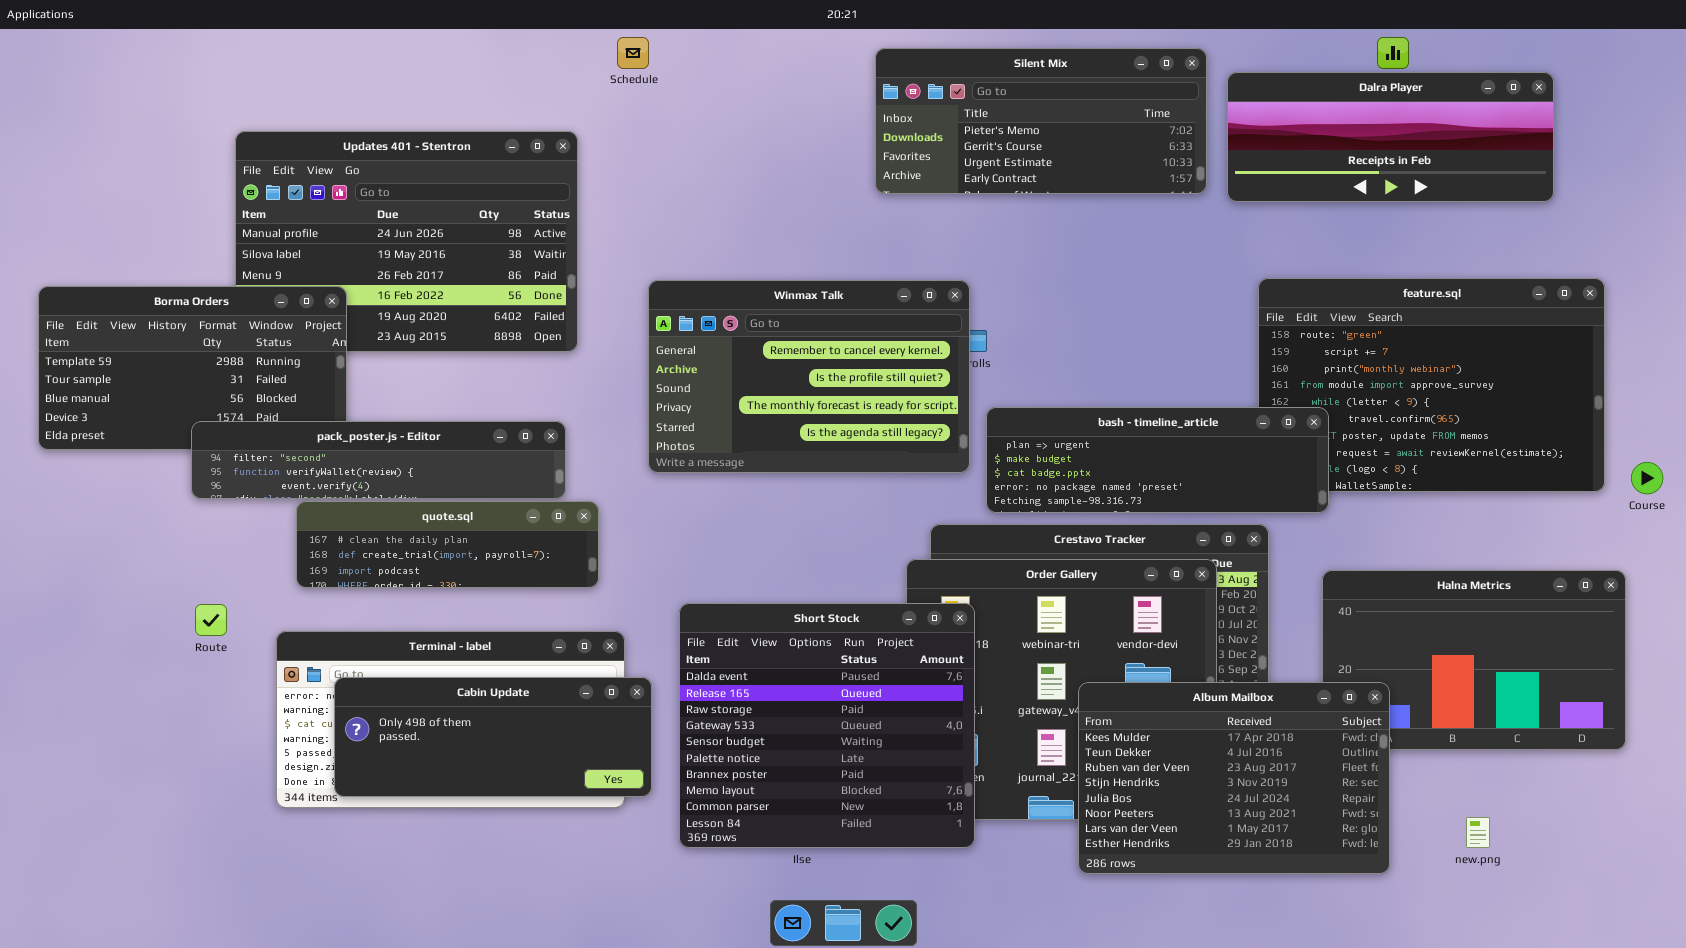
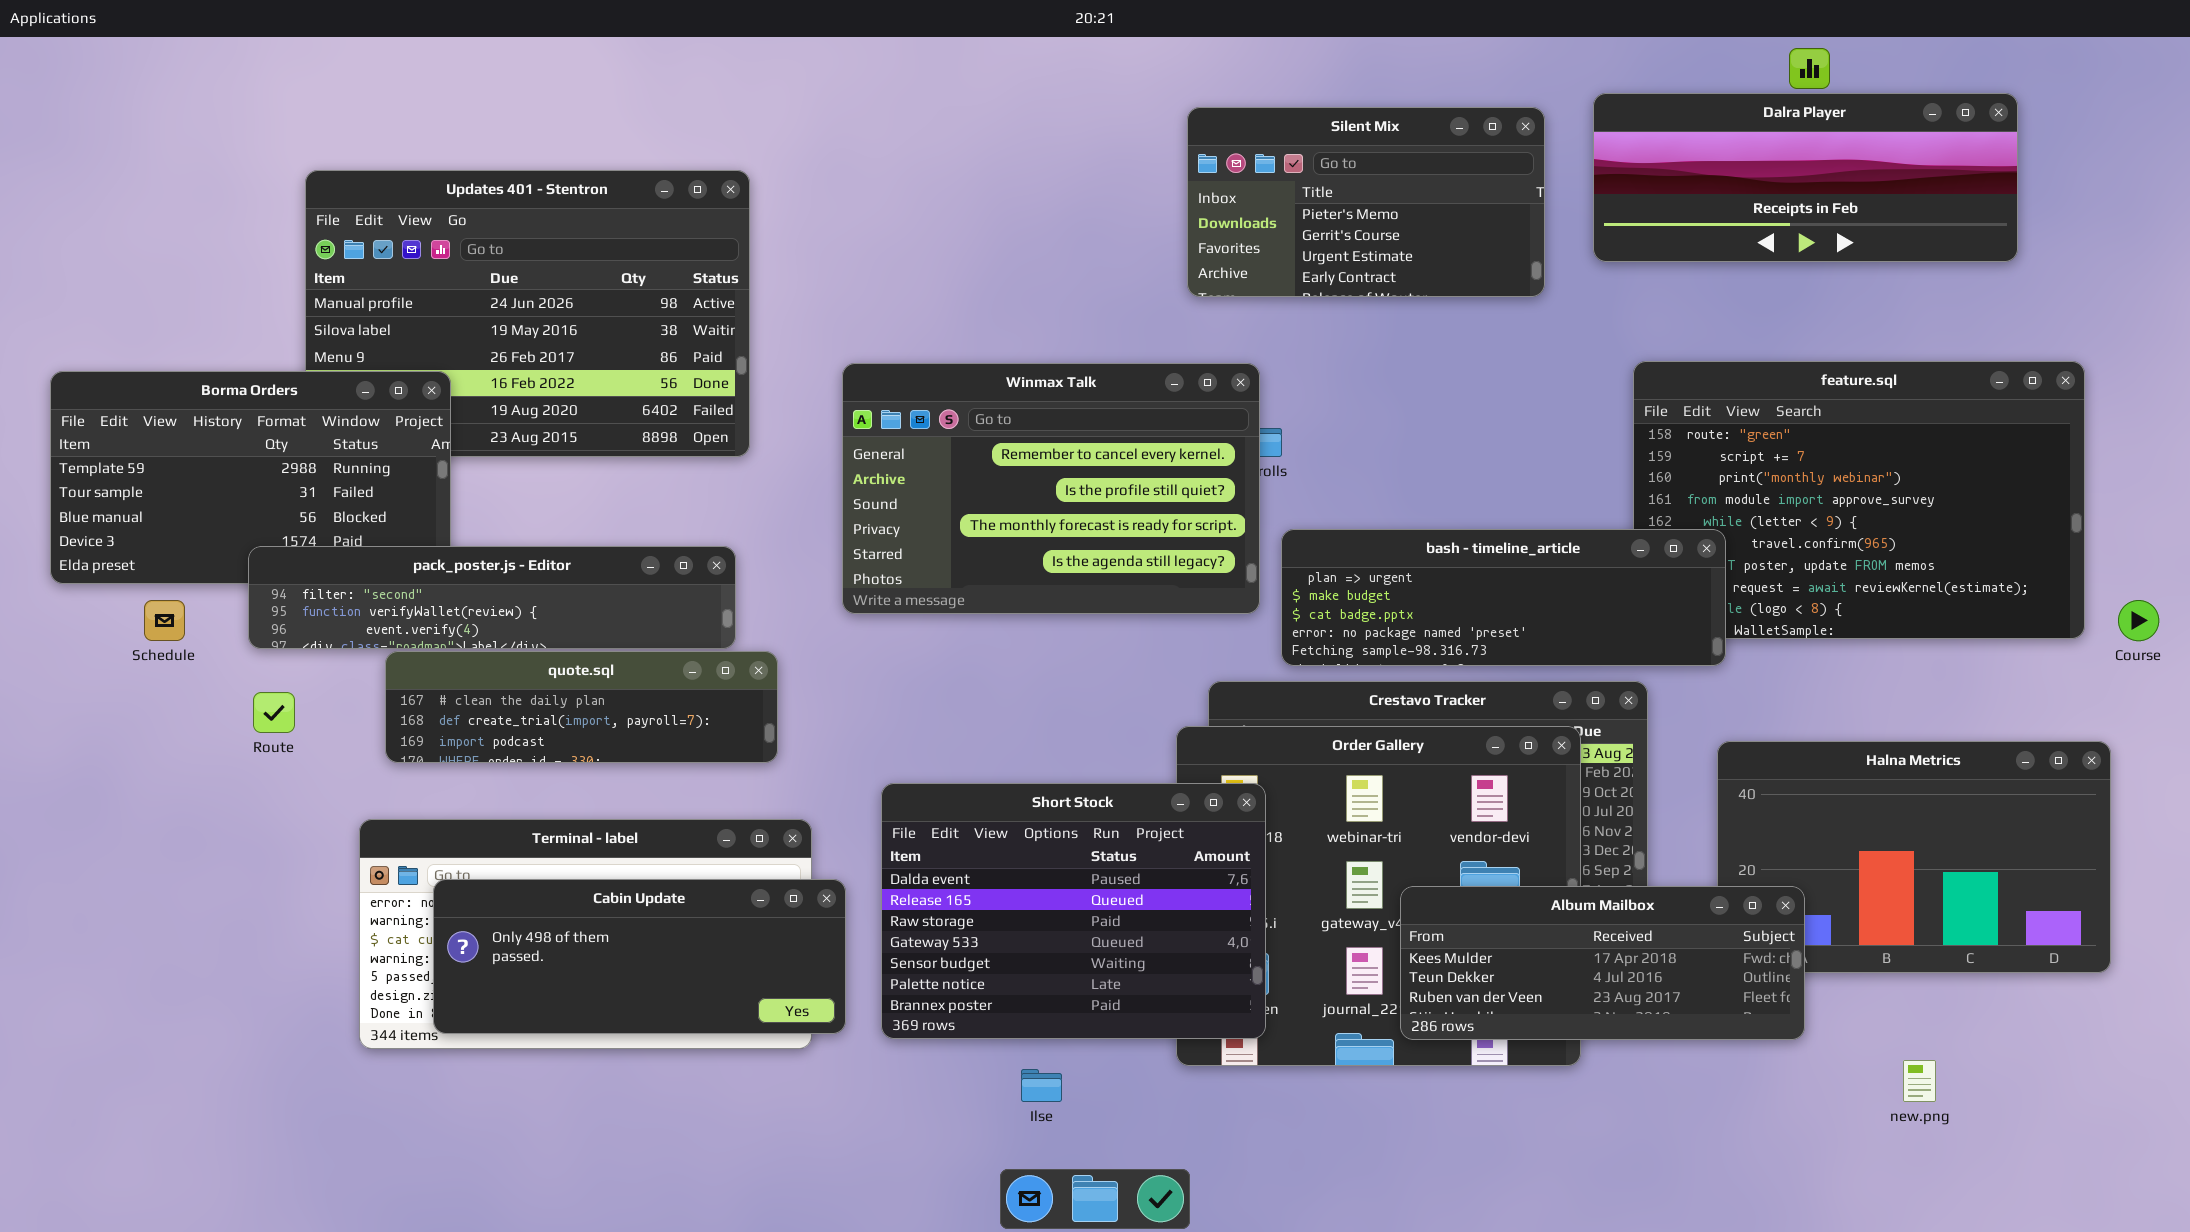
Schedule: [617,37,649,69] -> [144,600,185,641], moved
Silent Mix: [875,48,1207,194] -> [1187,107,1545,297], moved, resized
Short Stock: [679,603,975,848] -> [881,783,1266,1039], resized
Route: [195,604,227,636] -> [253,692,295,733], moved
Album Mailbox: [1078,682,1390,874] -> [1400,886,1805,1040], resized

